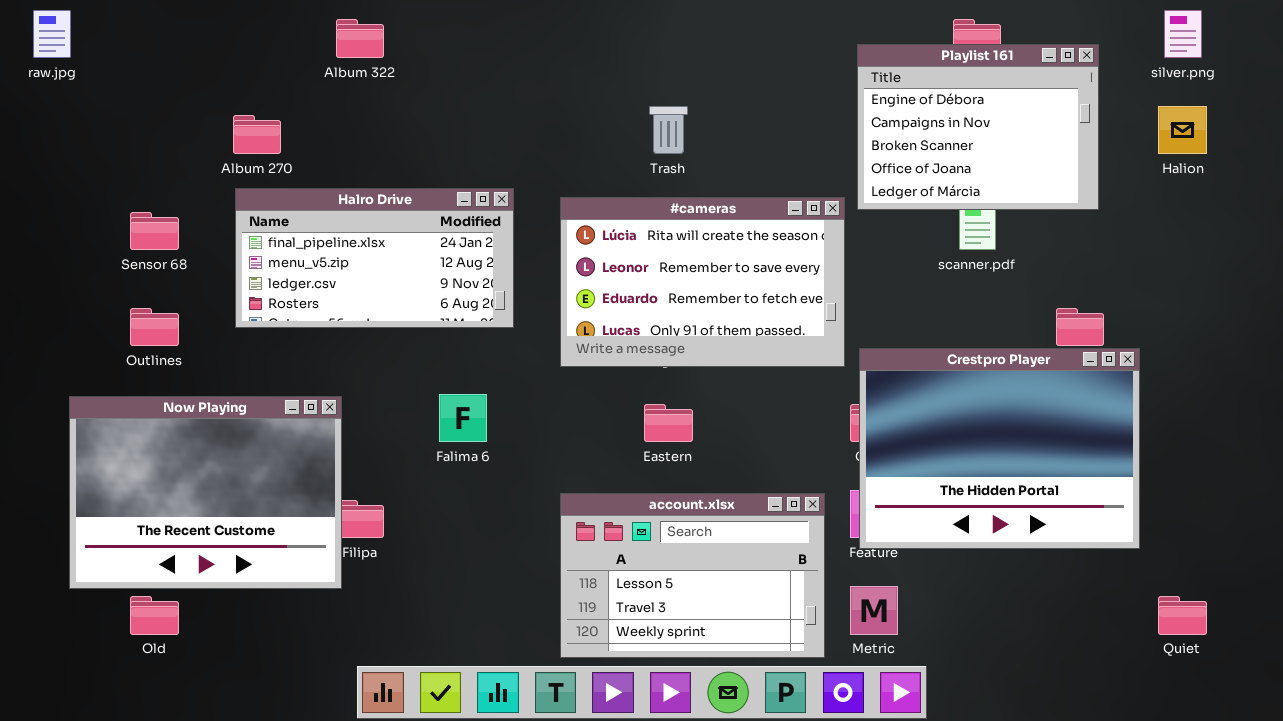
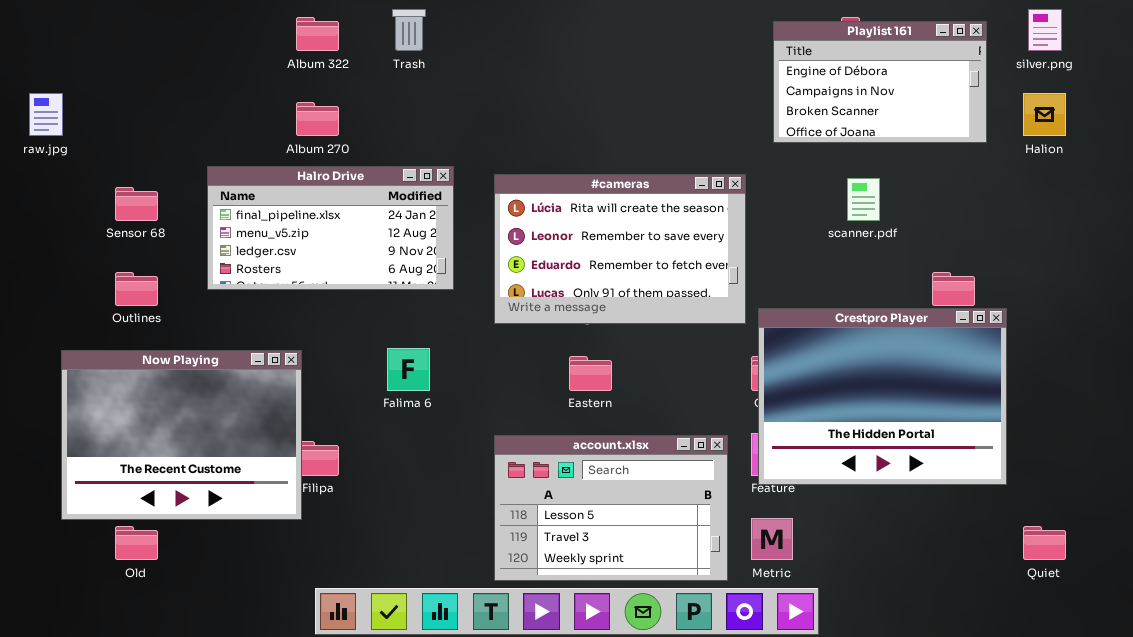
raw.jpg: [33,10,71,58] -> [29,93,63,136], moved
Playlist 161: [857,44,1099,210] -> [773,21,987,143], moved, resized
Trash: [649,106,688,154] -> [392,9,426,51], moved
Album 270: [233,115,281,154] -> [296,102,339,136], moved

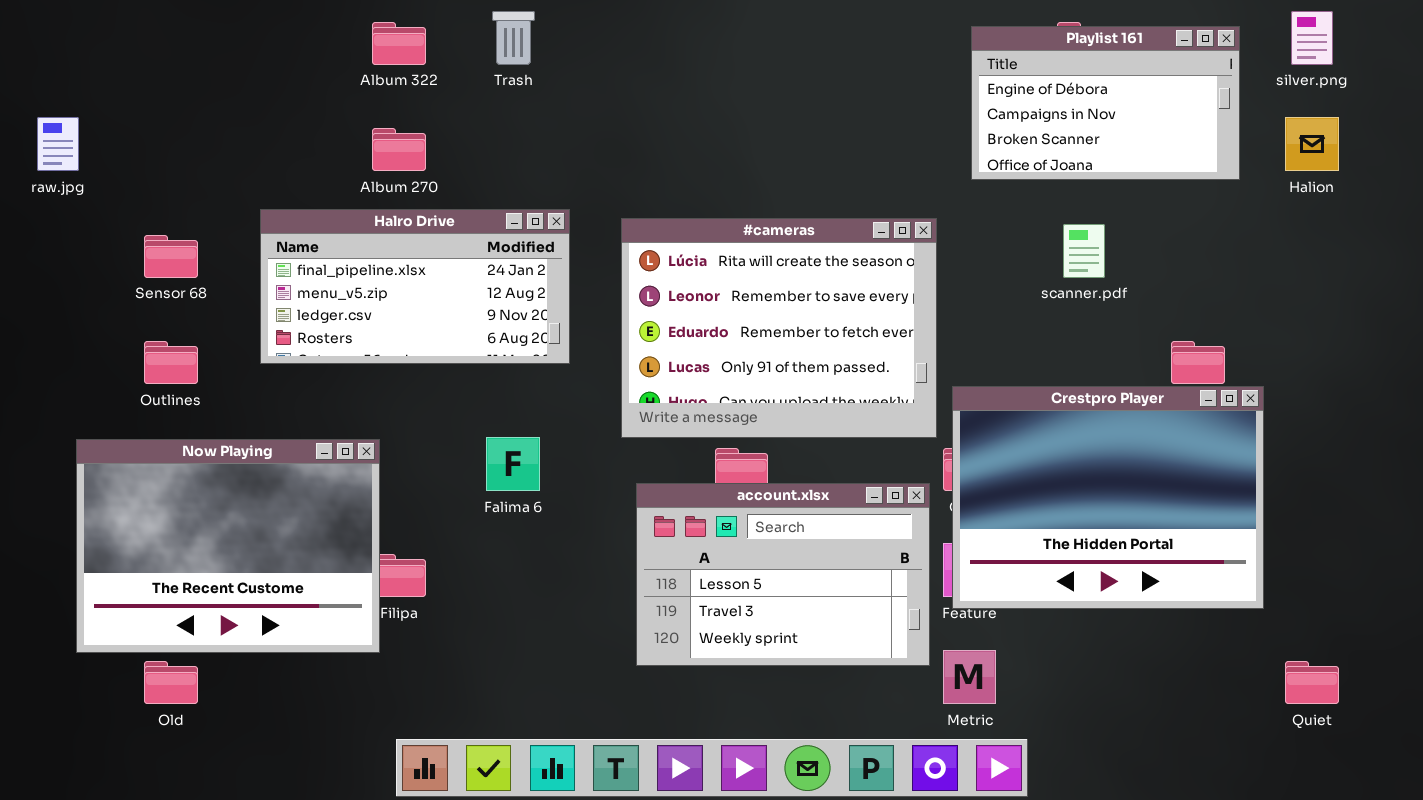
#cameras: [494,174,746,324] -> [621,218,937,438], resized
account.xlsx: [494,435,728,581] -> [636,483,930,666], moved

